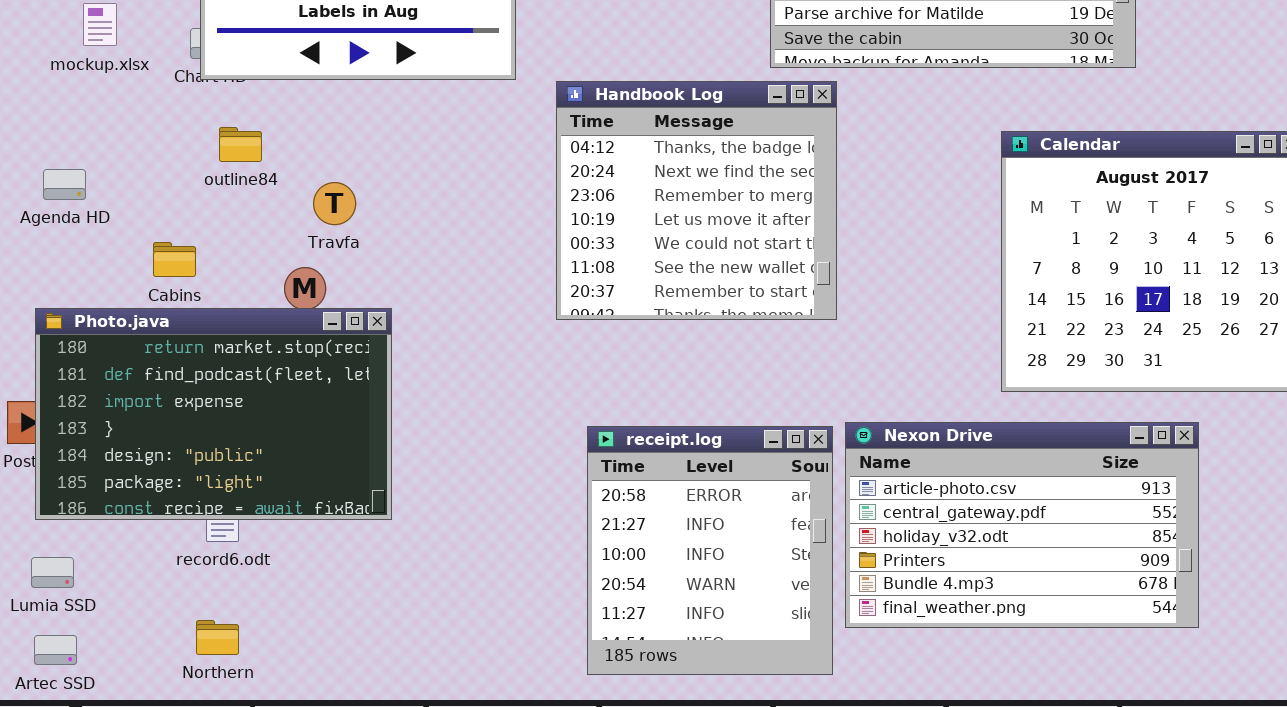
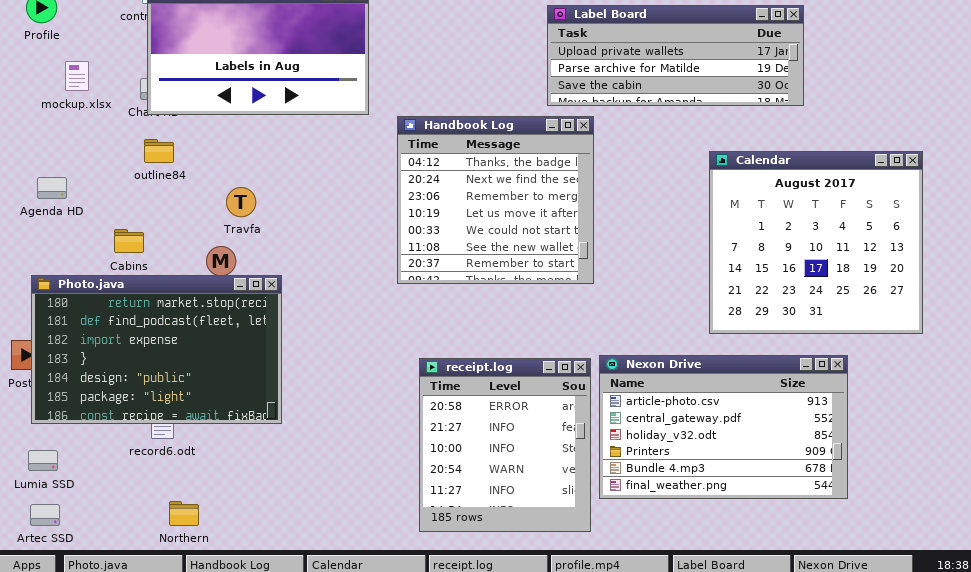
outline84: [219,127,262,162] -> [144,139,174,163], moved
Northern: [196,620,239,655] -> [169,501,199,526], moved

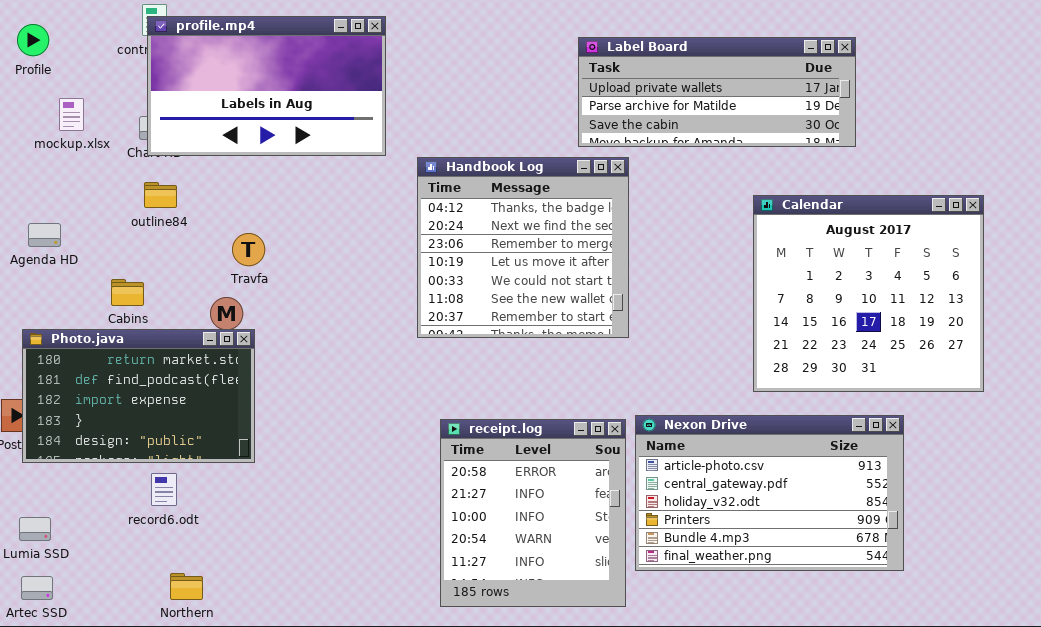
Photo.java: [31,275,282,424] -> [22,329,255,463], resized

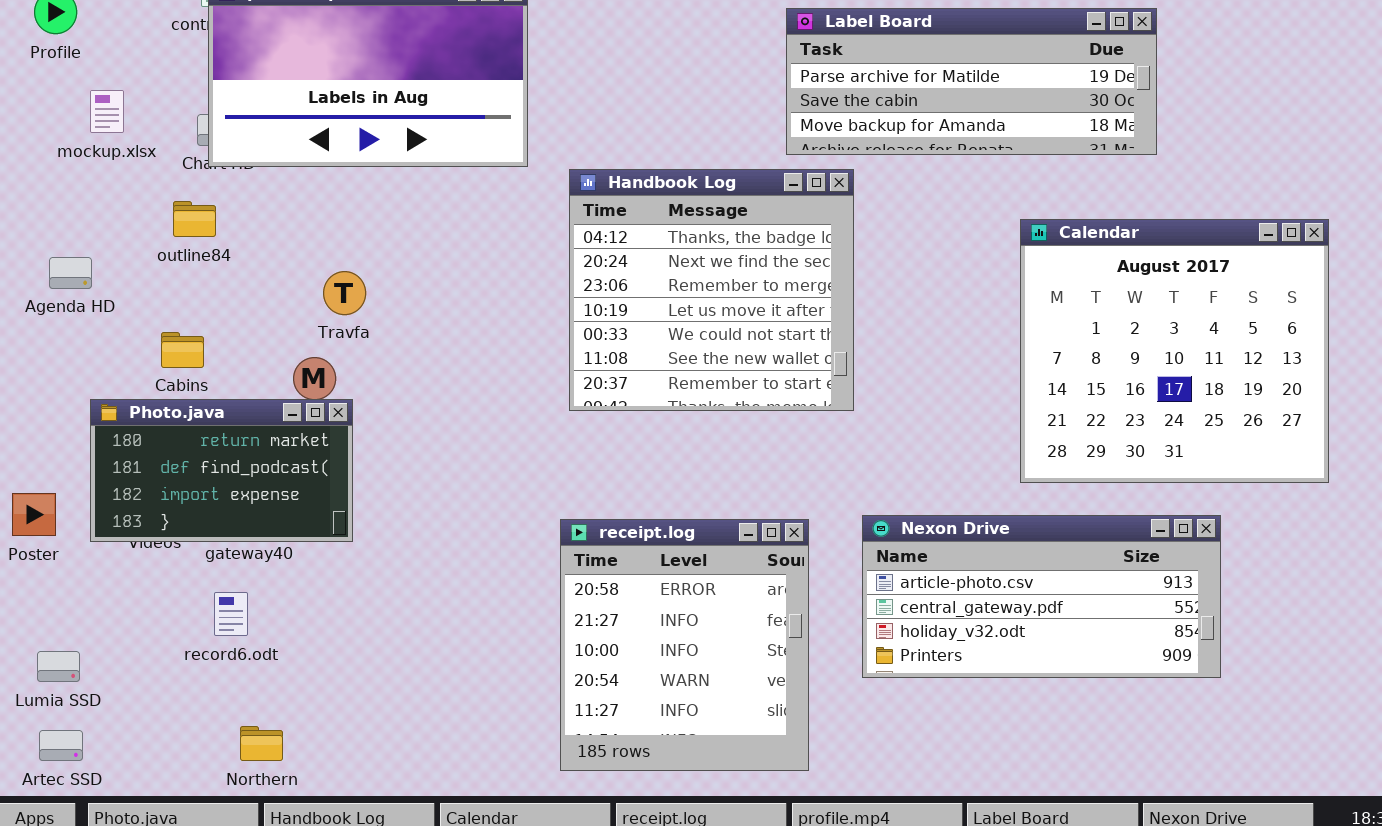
Label Board: [578,37,856,147] -> [786,8,1157,155], scrolled down 1 row
outline84: [144,182,177,208] -> [173,201,216,237], moved
Photo.java: [22,329,255,463] -> [90,399,353,542], resized
Nexon Drive: [635,415,904,571] -> [862,515,1221,678], resized
receipt.log: [440,419,626,607] -> [560,519,809,771], moved

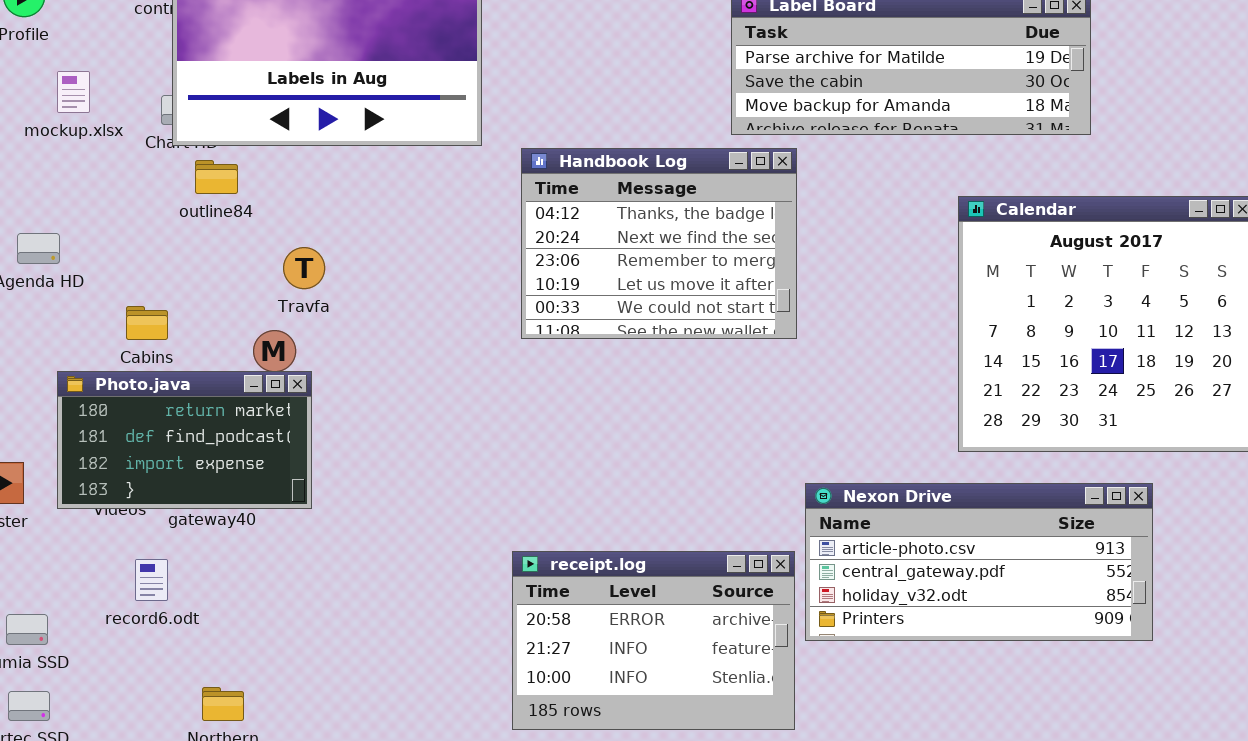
Handbook Log: [569,169,854,411] -> [521,148,797,339], resized
outline84: [173,201,216,237] -> [195,160,238,194], moved
receipt.log: [560,519,809,771] -> [512,551,795,730], resized
record6.odt: [214,592,248,636] -> [135,559,168,601], moved

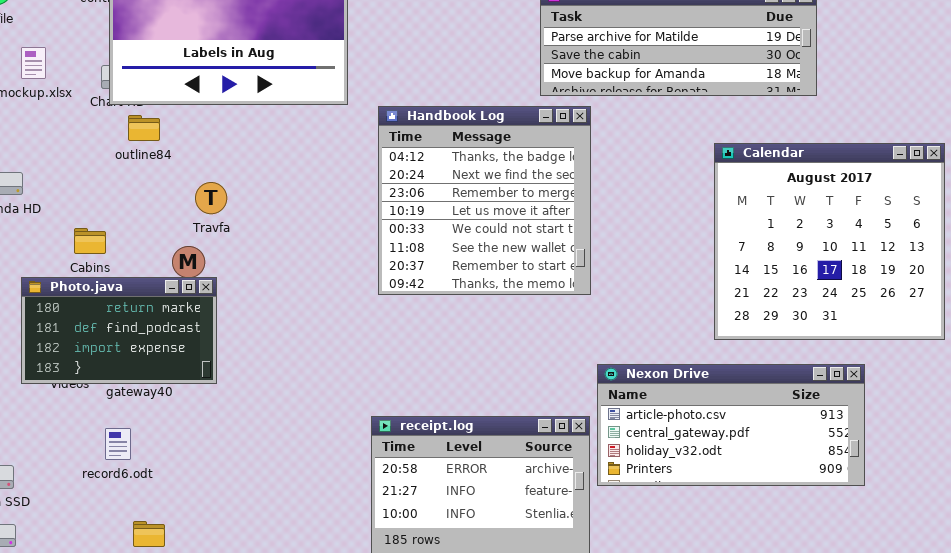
Handbook Log: [521,148,797,339] -> [378,106,591,295], resized
record6.odt: [135,559,168,601] -> [105,428,131,460], moved

